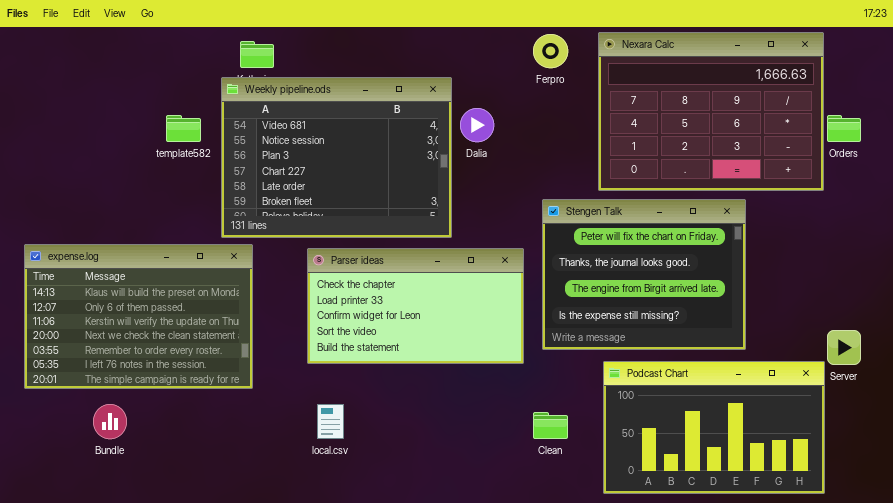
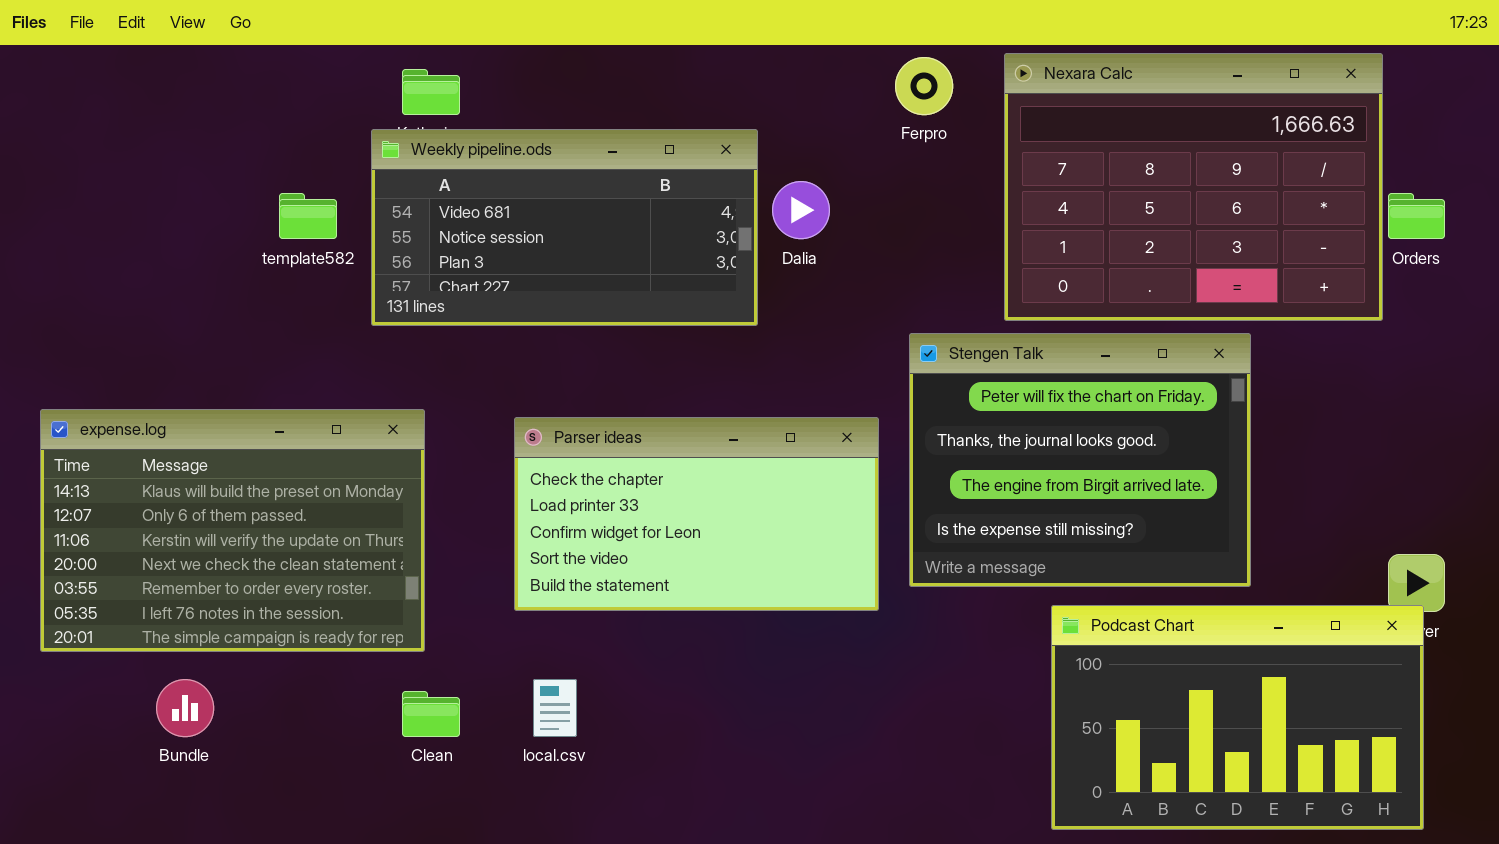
Weekly pipeline.ods: [221,77,452,238] -> [371,129,758,326], resized
Podcast Chart: [603,361,825,494] -> [1051,605,1424,830], moved
Clean: [533,412,568,439] -> [402,691,460,737], moved

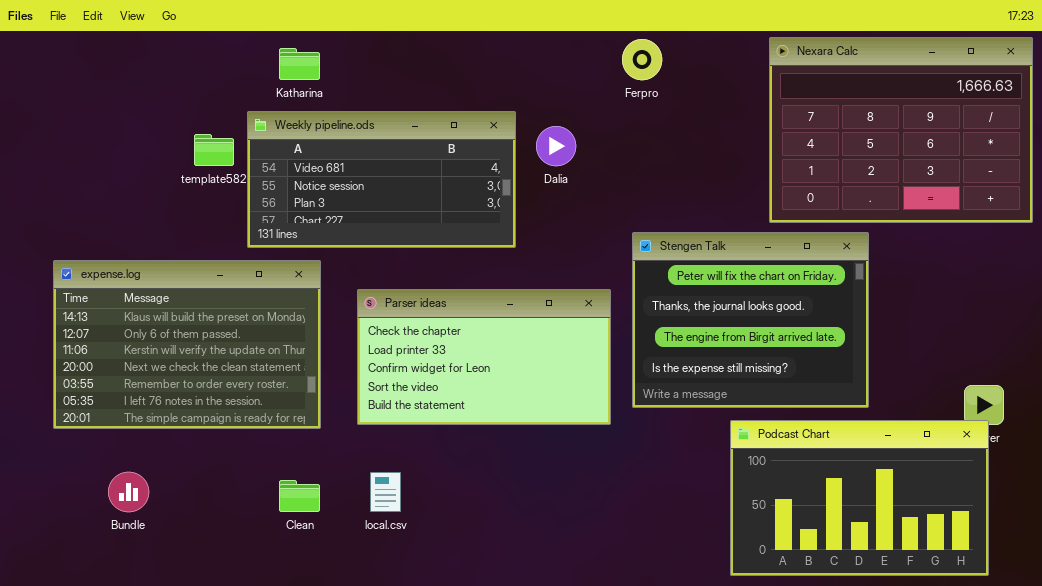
Nexara Calc: [1004,53,1383,321] -> [769,37,1033,223], moved
Weekly pipeline.ods: [371,129,758,326] -> [247,111,516,248], moved
expense.log: [40,409,425,652] -> [53,260,321,429], moved

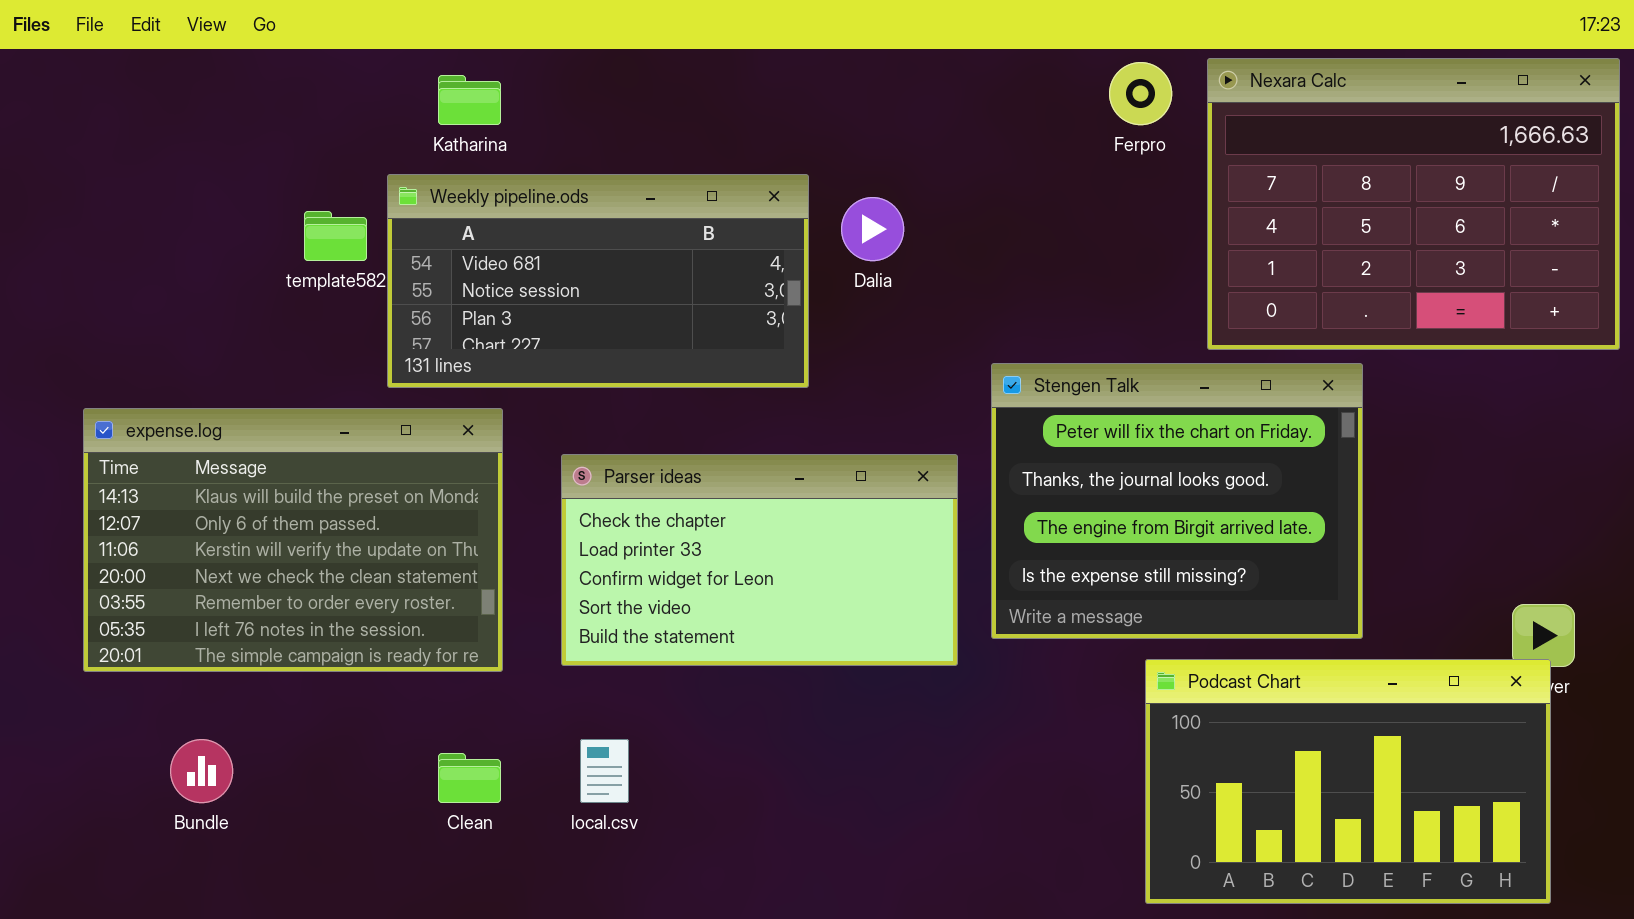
Ferpro: [622,39,662,80] -> [1109,62,1172,125], moved

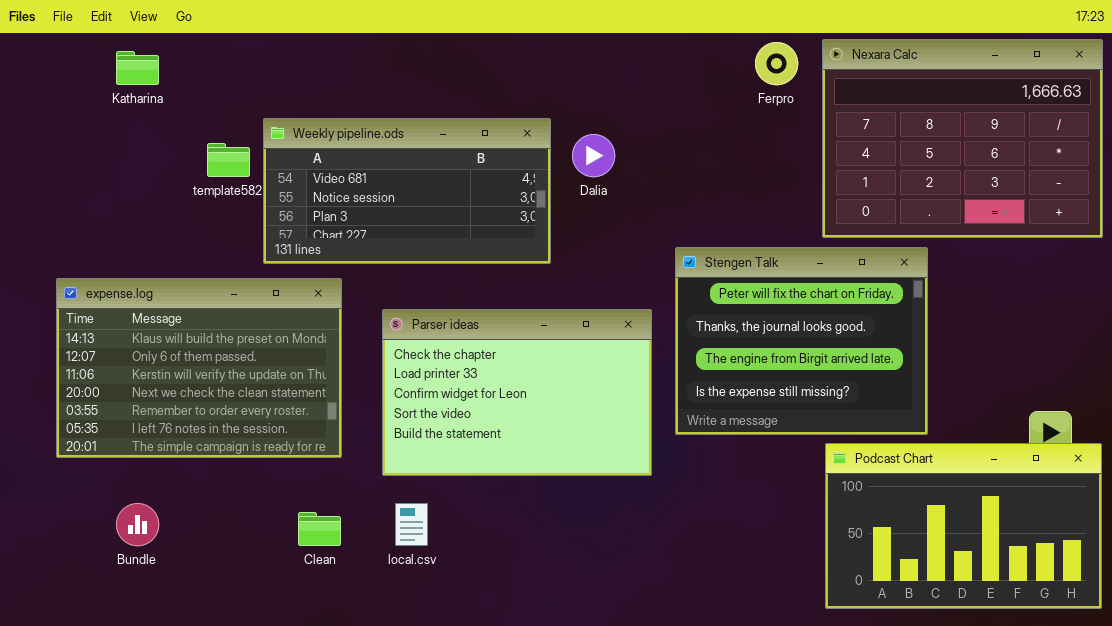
Katharina: [438,75,501,125] -> [116,51,159,85], moved
Parser ideas: [561,454,958,666] -> [382,309,652,476], resized
Podcast Chart: [1145,659,1551,904] -> [825,443,1102,609], moved

